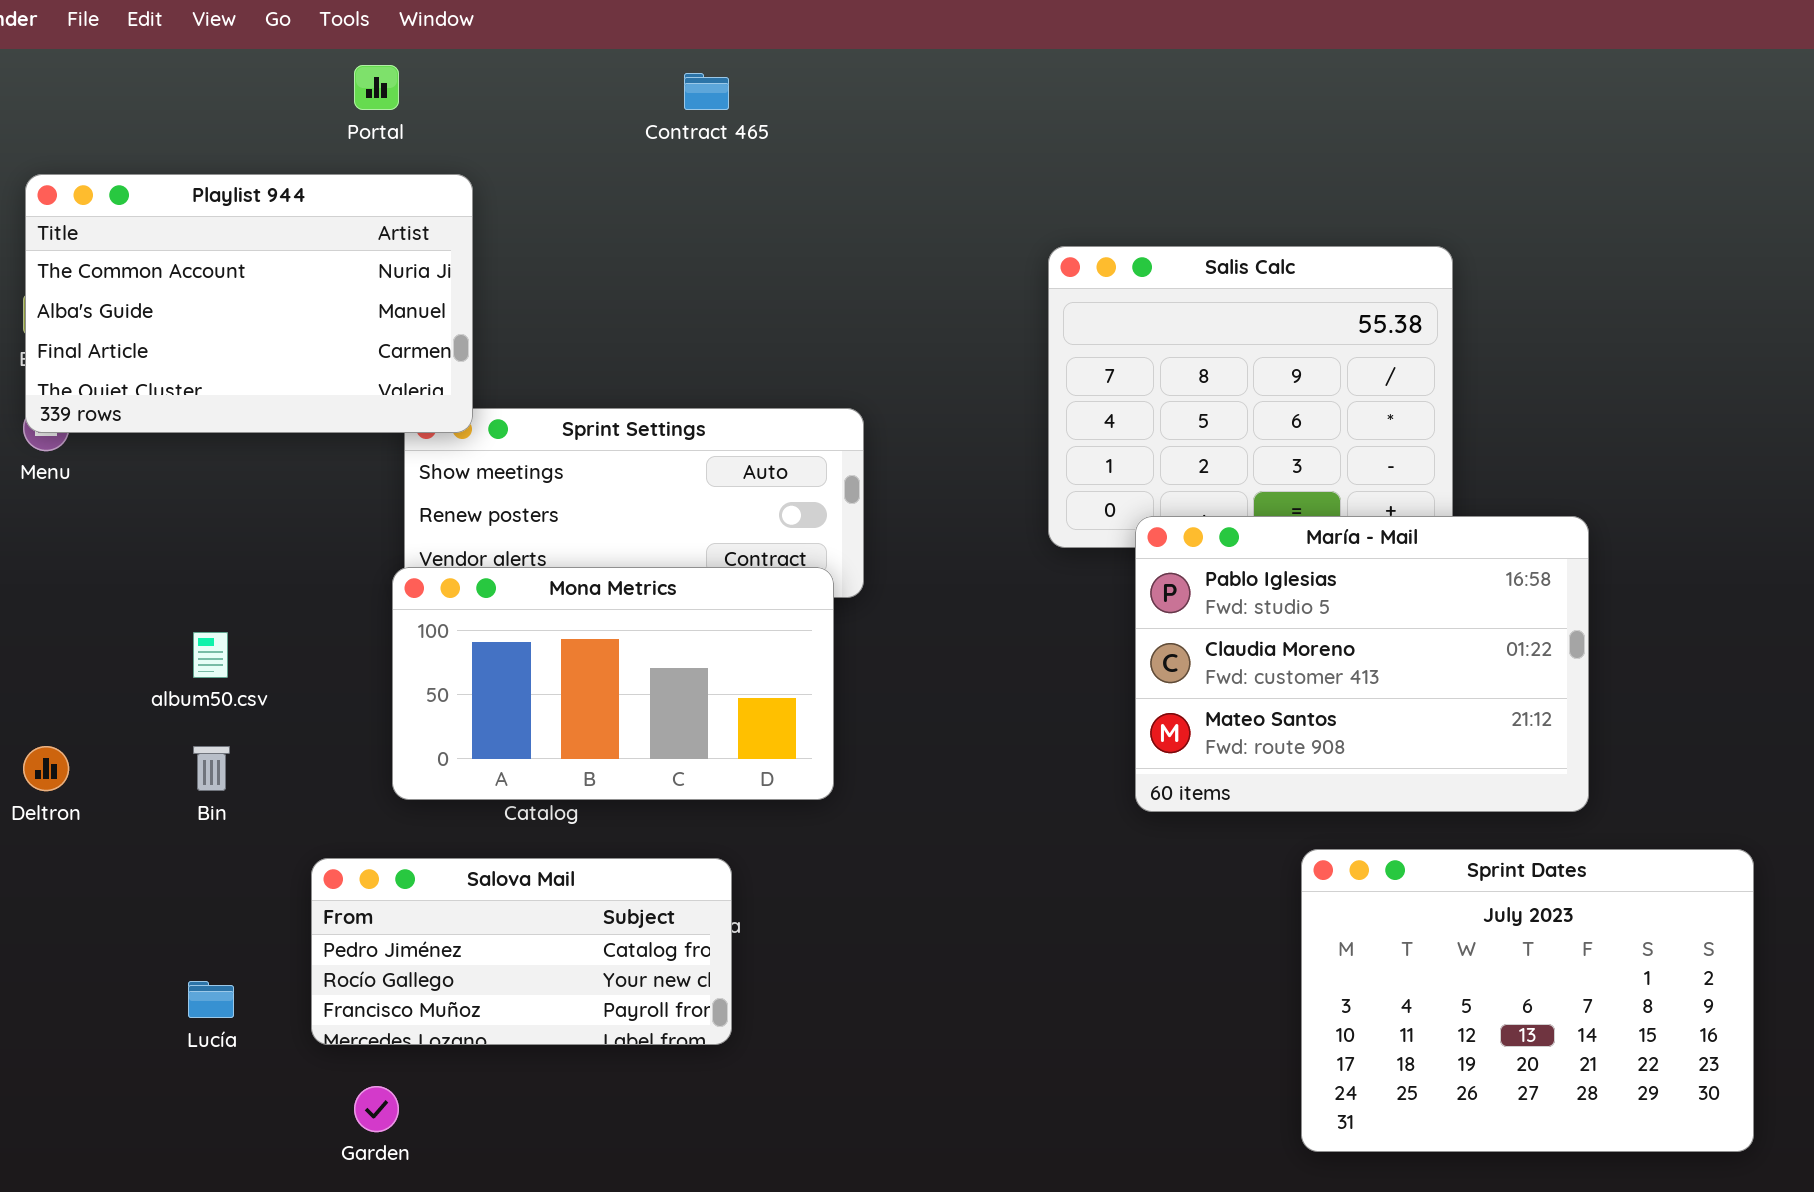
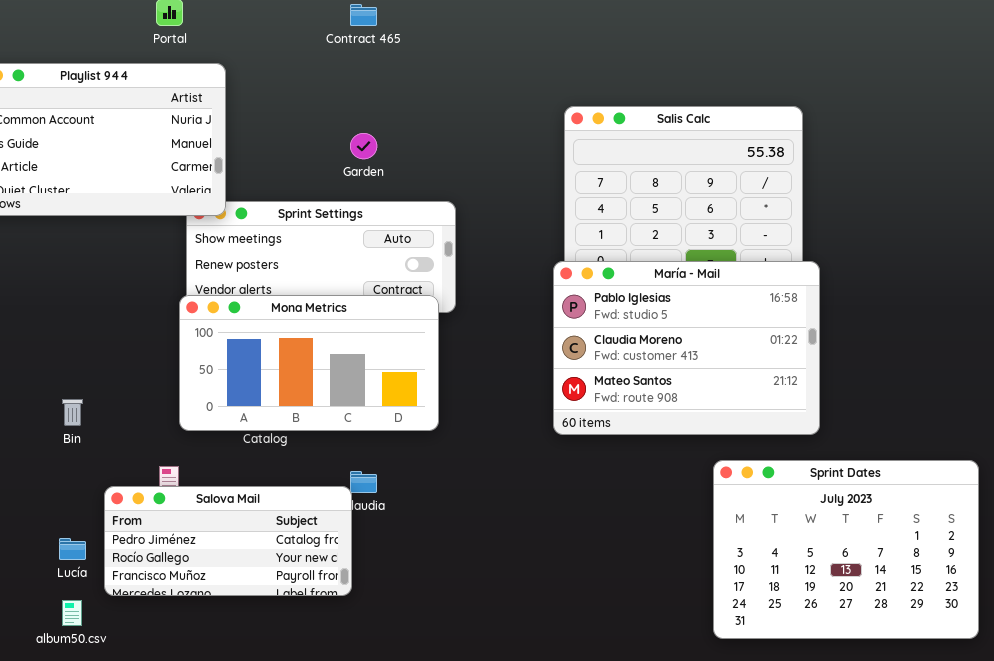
María - Mail: [1135,516,1589,812] -> [553,261,820,435], moved
album50.csv: [193,632,228,678] -> [62,600,82,626], moved
Salova Mail: [311,858,732,1045] -> [104,486,352,596], moved
Garden: [354,1086,399,1132] -> [350,133,377,159], moved

